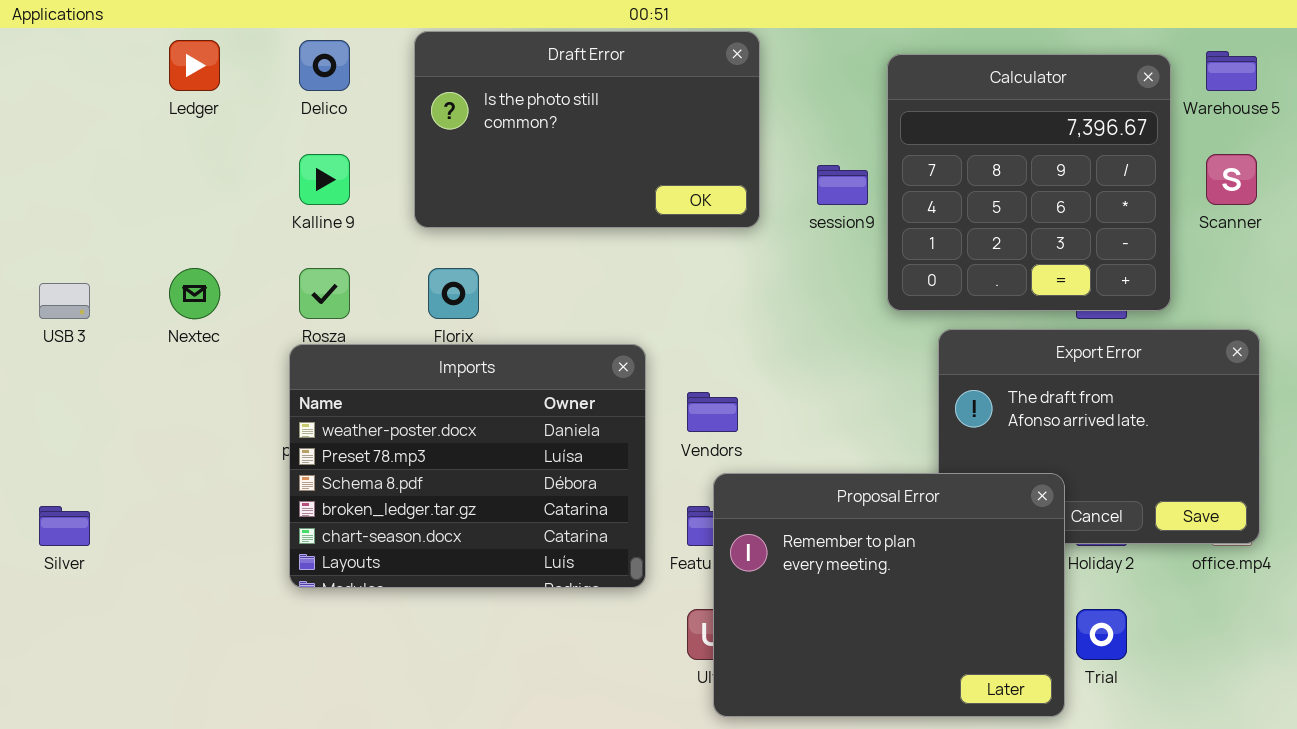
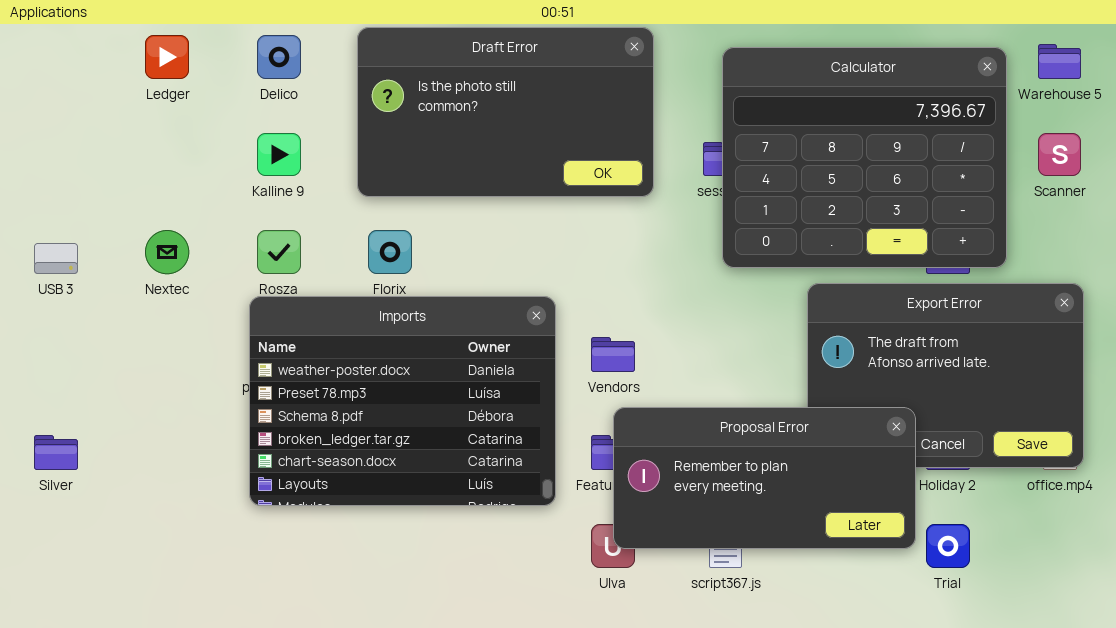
Calculator: [887,54,1171,311] -> [722,47,1007,268], resized
Proposal Error: [713,473,1065,717] -> [613,407,916,549], resized

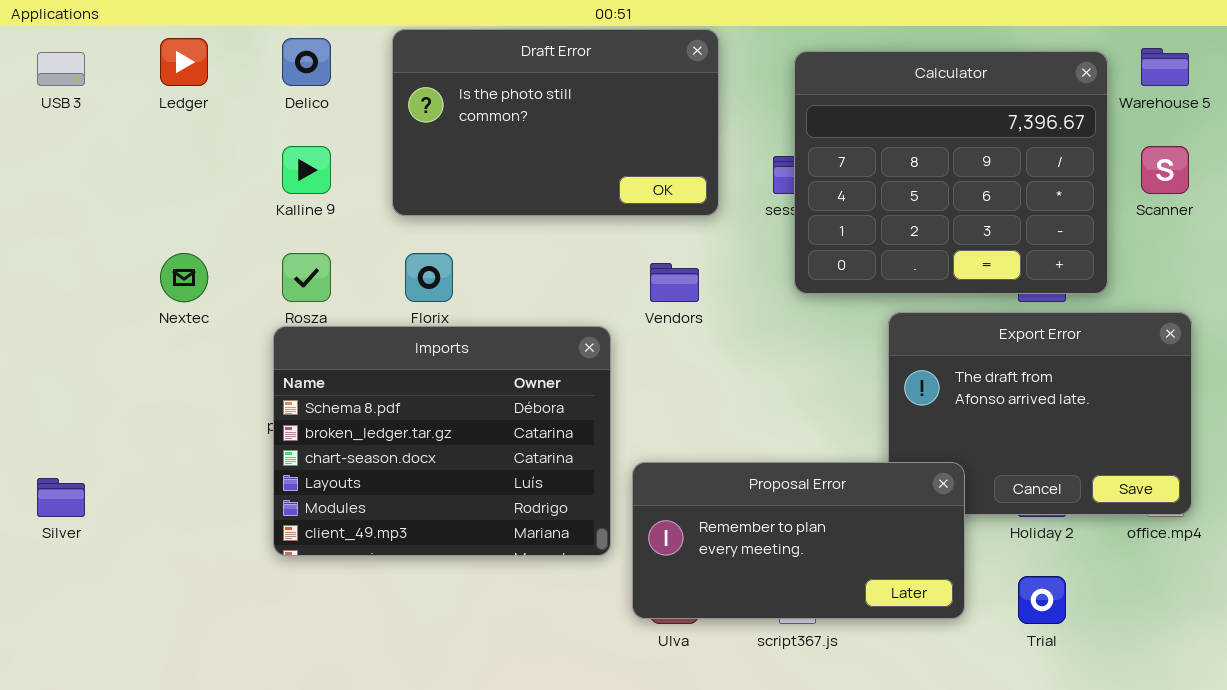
USB 3: [34,243,78,274] -> [37,52,85,86], moved
Imports: [249,296,556,506] -> [273,326,611,556], scrolled down 2 rows
Vendors: [591,337,635,372] -> [650,263,699,302], moved
Proposal Error: [613,407,916,549] -> [632,462,965,619], moved

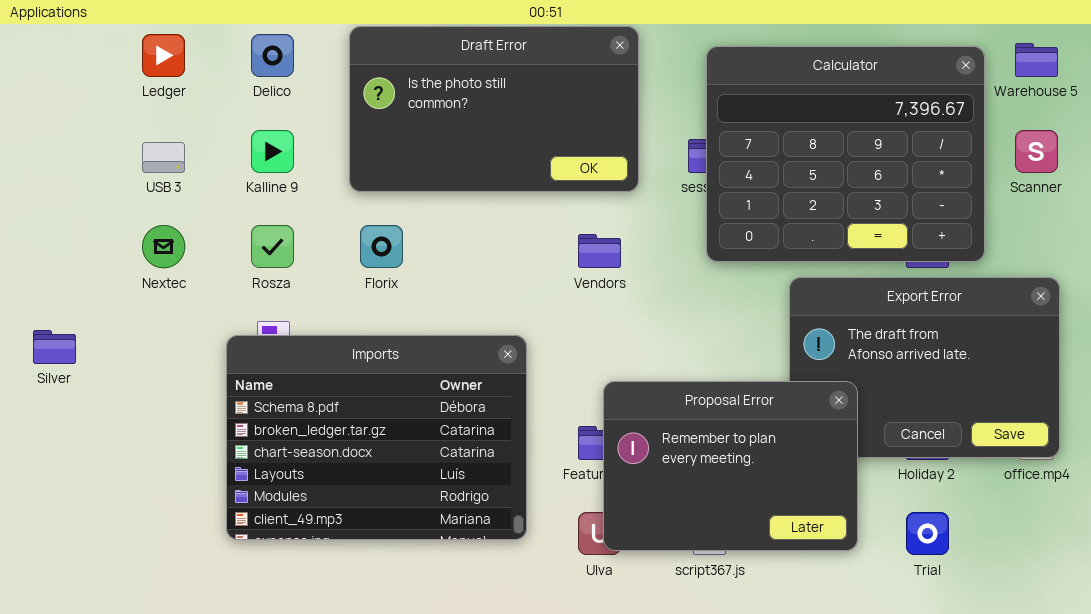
USB 3: [37,52,85,86] -> [142,142,185,173], moved
Imports: [273,326,611,556] -> [226,335,527,540], moved
Proposal Error: [632,462,965,619] -> [603,381,858,551], resized
Silver: [37,478,85,517] -> [33,330,76,364], moved

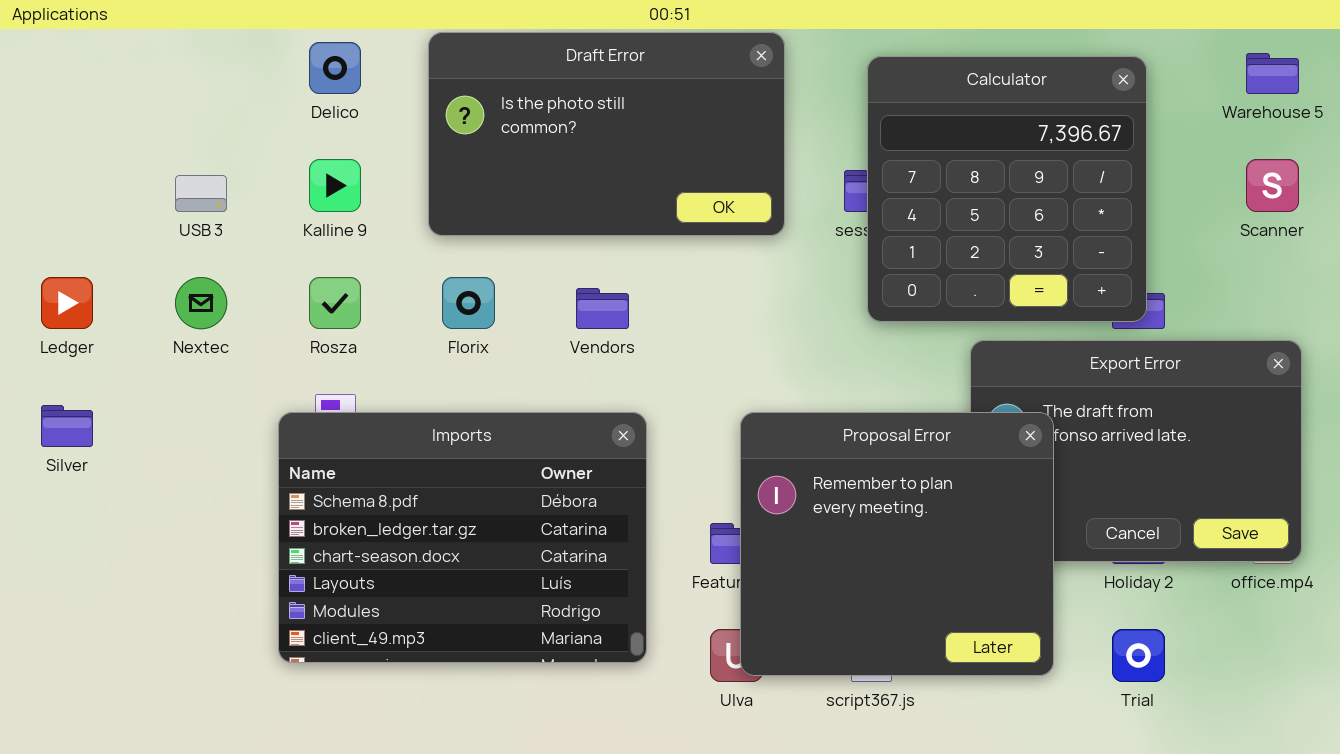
Ledger: [142,34,185,77] -> [41,277,93,329], moved
Calculator: [706,46,985,262] -> [867,56,1147,322], resized
Vendors: [578,234,621,268] -> [576,288,629,329], moved
Proposal Error: [603,381,858,551] -> [740,412,1054,676], resized

